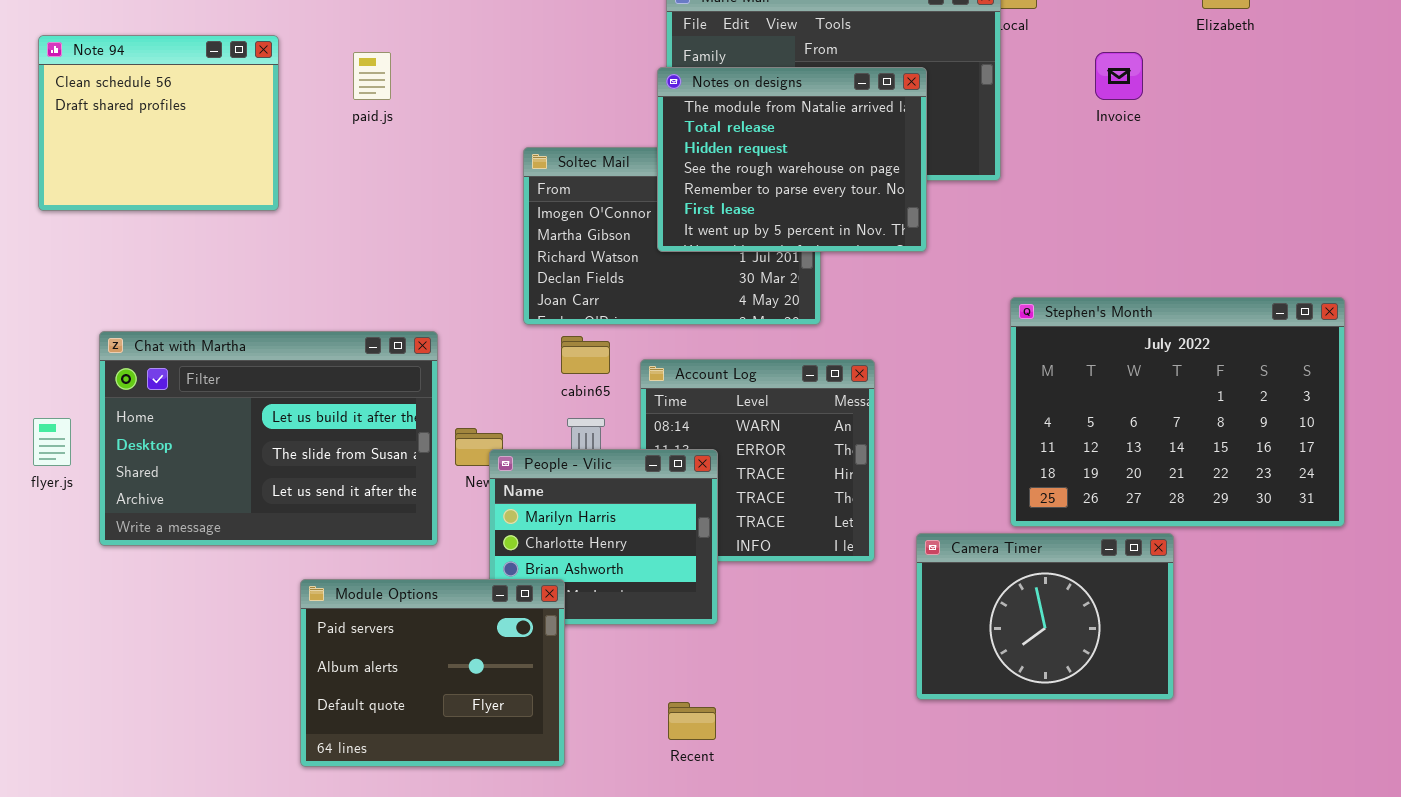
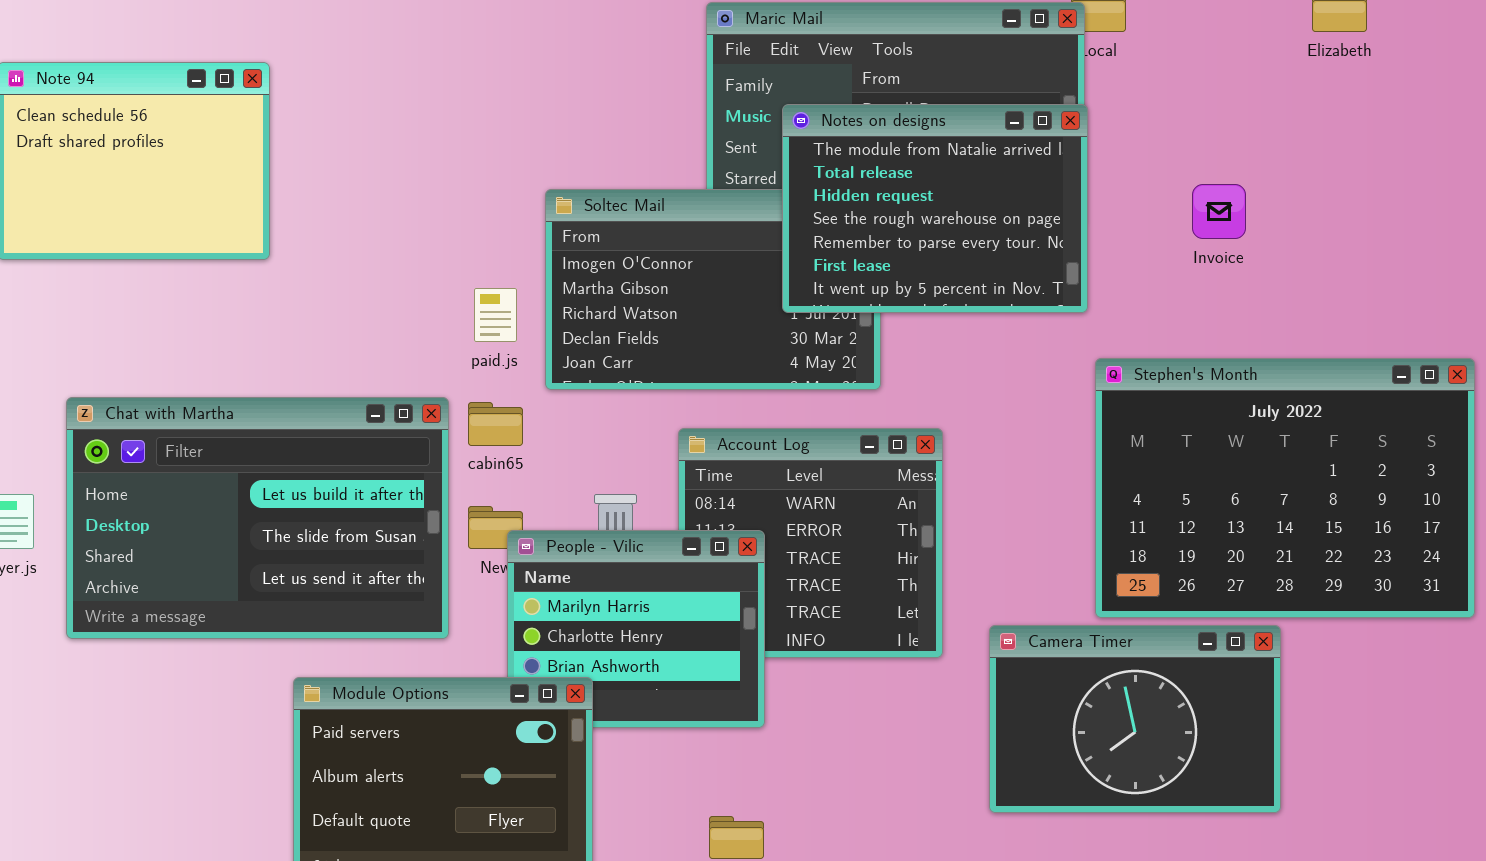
paid.js: [353,52,391,100] -> [474,288,517,342], moved
Invoice: [1095,52,1143,100] -> [1192,184,1246,239], moved
Notes on designs: [657,67,927,252] -> [782,104,1088,313], moved
cabin65: [561,336,610,374] -> [468,402,523,446], moved

